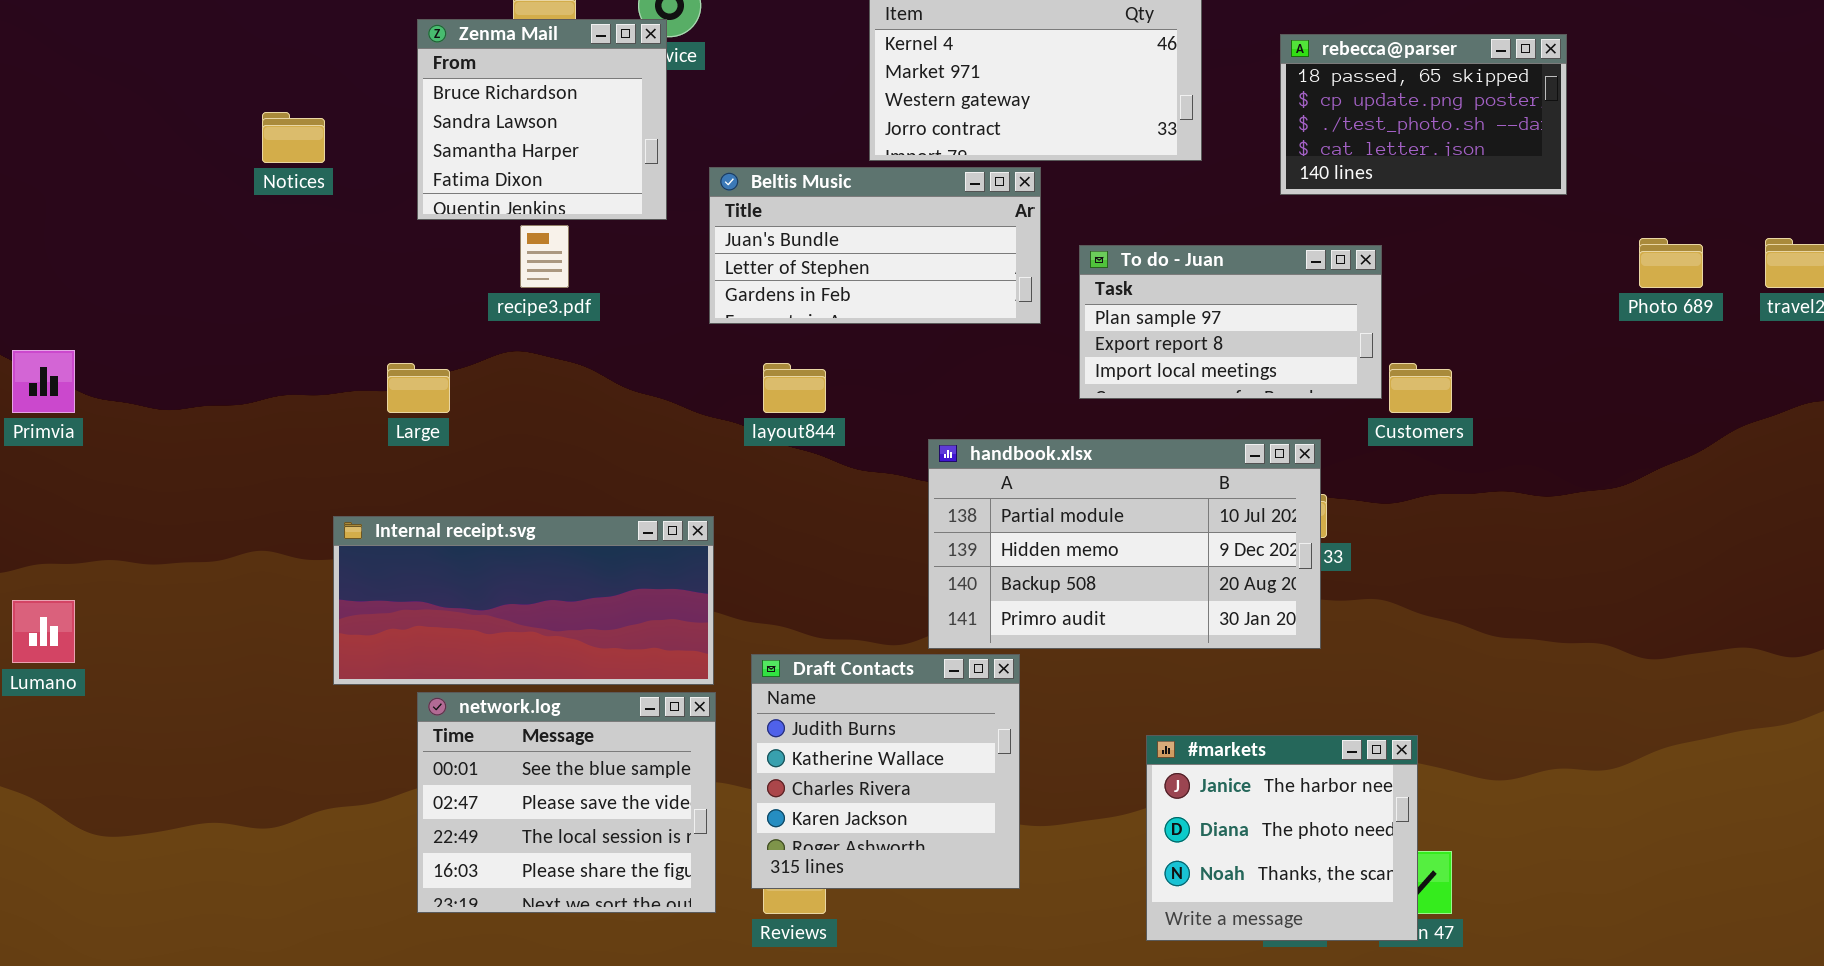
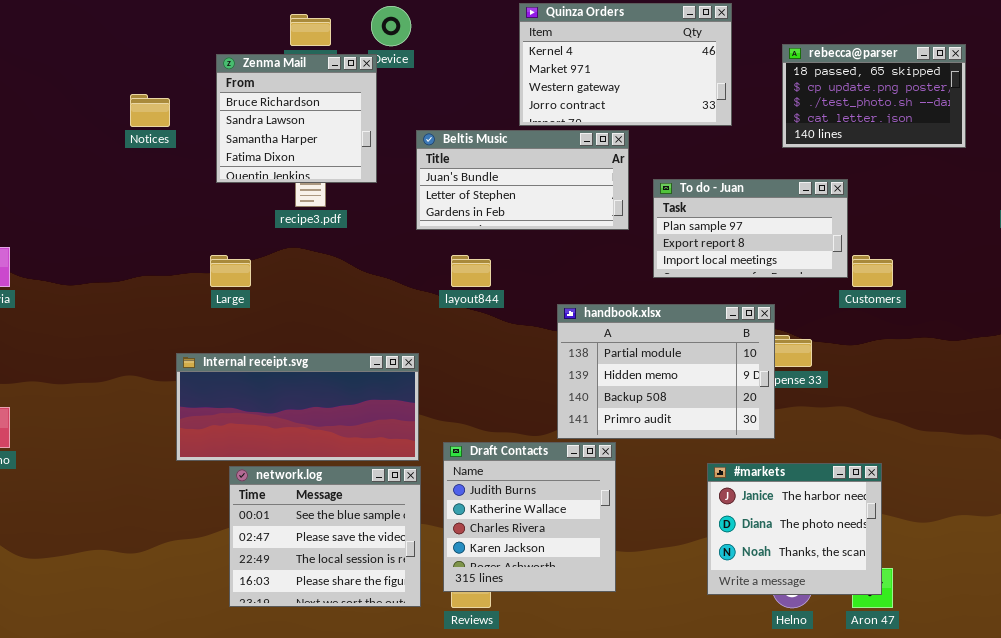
Zenma Mail: [417,19,667,220] -> [216,54,377,183], moved
handbook.xlsx: [928,439,1321,649] -> [557,304,775,439], resized
#markets: [1146,735,1418,941] -> [707,463,882,595], moved

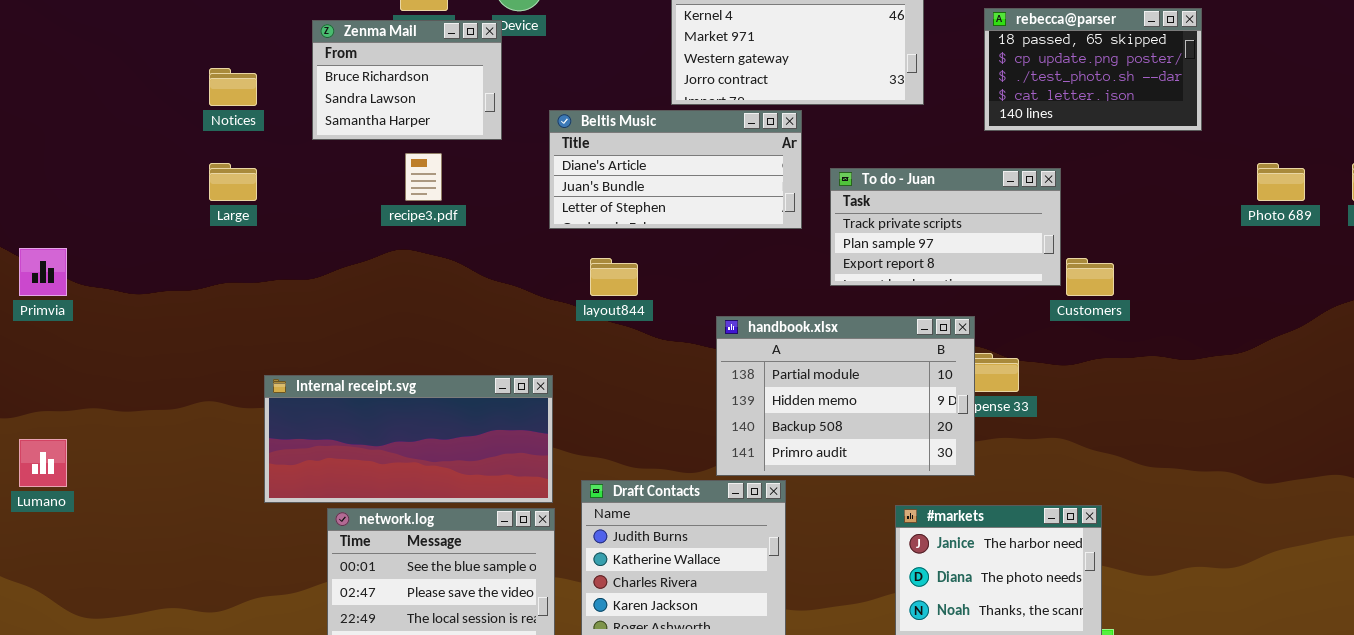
Zenma Mail: [216,54,377,183] -> [312,20,502,140], resized
Beltis Music: [416,130,629,230] -> [549,110,802,229], scrolled up 1 row
To do - Juan: [653,179,848,278] -> [830,168,1061,286], scrolled up 1 row
Large: [210,255,251,287] -> [209,163,257,201], moved

